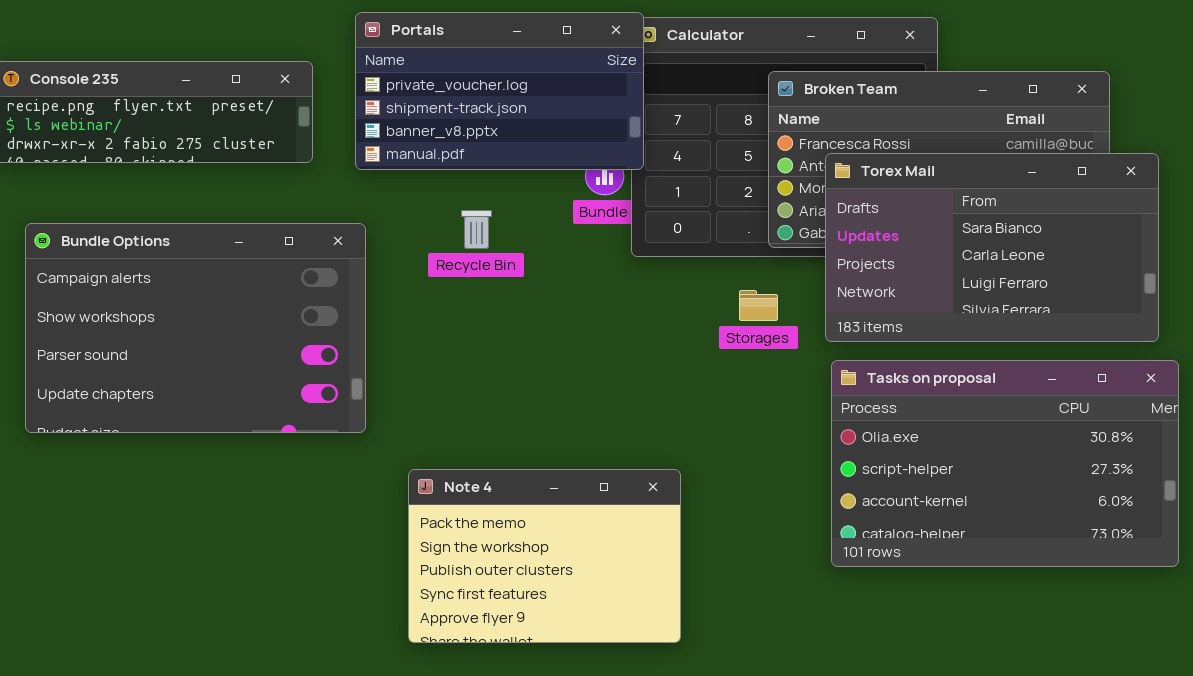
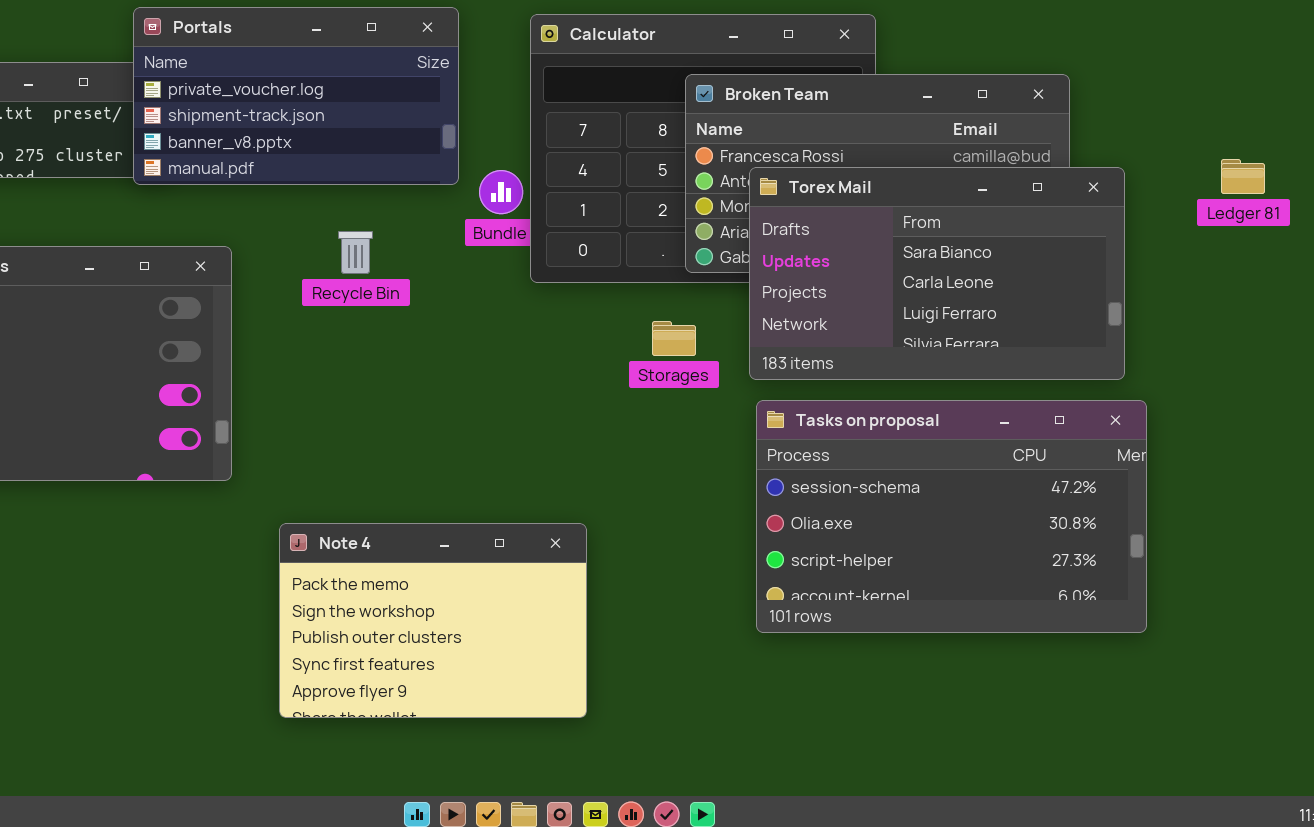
Portals: [355,12,644,170] -> [133,7,459,185], moved
Tasks on proposal: [831,360,1179,567] -> [756,400,1147,633], scrolled up 1 row

